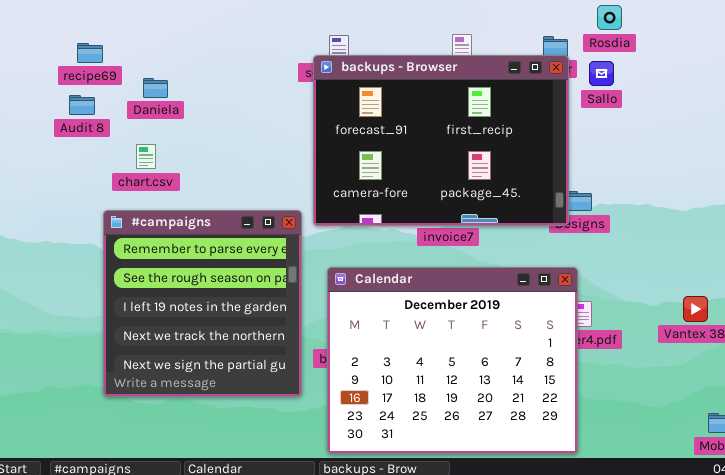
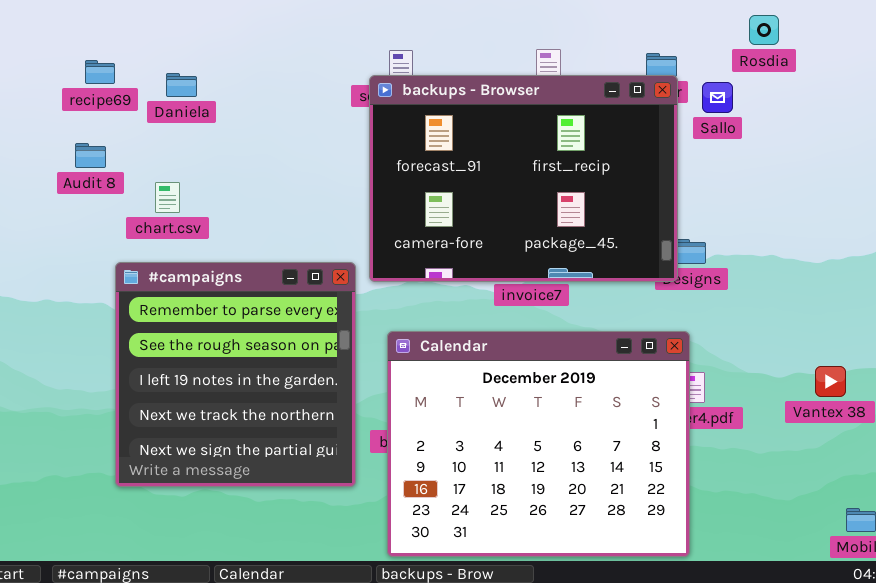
Rosdia: [597,5,622,30] -> [749,15,779,45], moved
Daniela: [143,78,168,98] -> [166,73,197,97], moved
Audit 8: [69,95,95,115] -> [75,143,106,168], moved

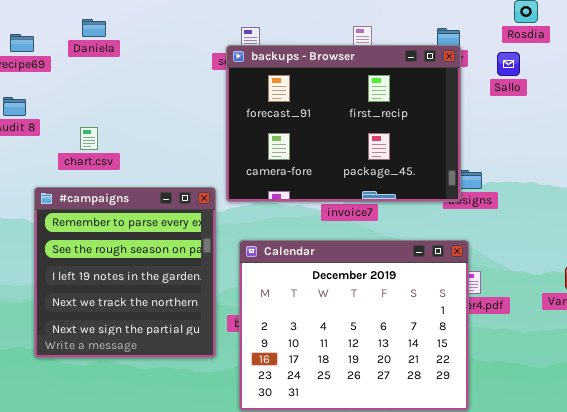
Daniela: [166,73,197,97] -> [82,19,106,37], moved
Sallo: [702,82,733,113] -> [497,52,520,76], moved
chart.csv: [155,182,180,213] -> [80,127,98,150], moved

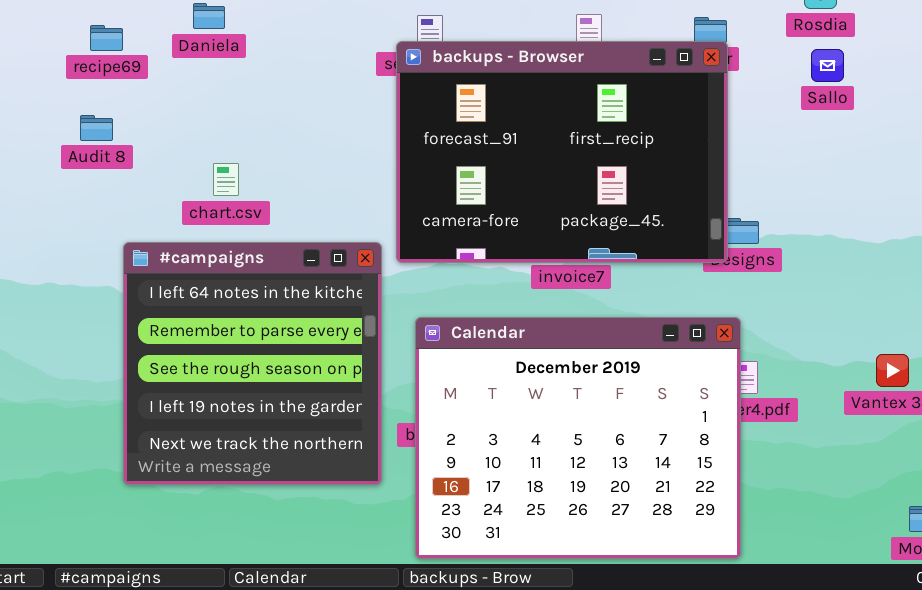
Sallo: [497,52,520,76] -> [811,49,844,82], moved
chart.csv: [80,127,98,150] -> [213,163,239,196], moved
#campaigns: [34,187,216,358] -> [123,242,382,485], scrolled up 1 row

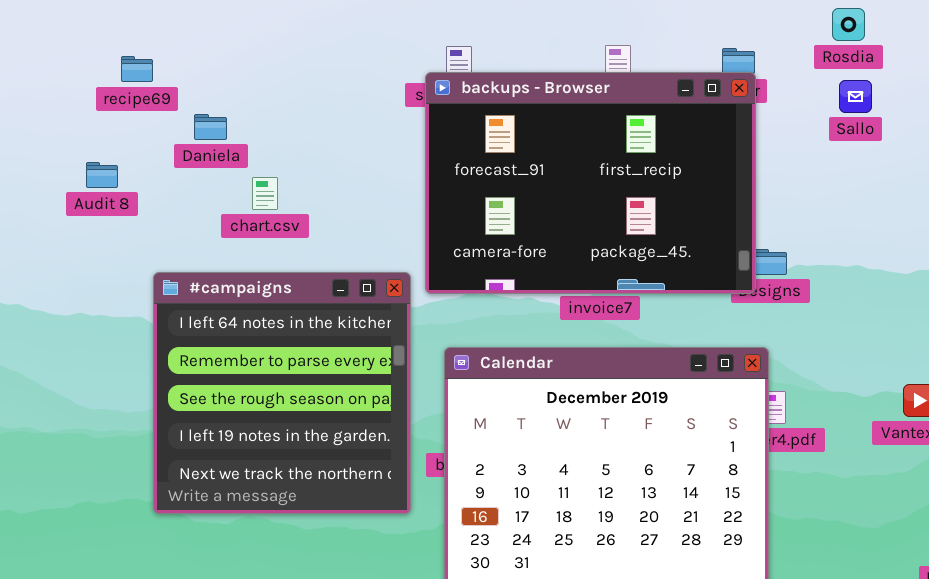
Daniela: [193,3,225,29] -> [194,114,227,140], moved
Audit 8: [80,115,113,141] -> [86,162,118,188], moved
chart.csv: [213,163,239,196] -> [252,177,278,210], moved

